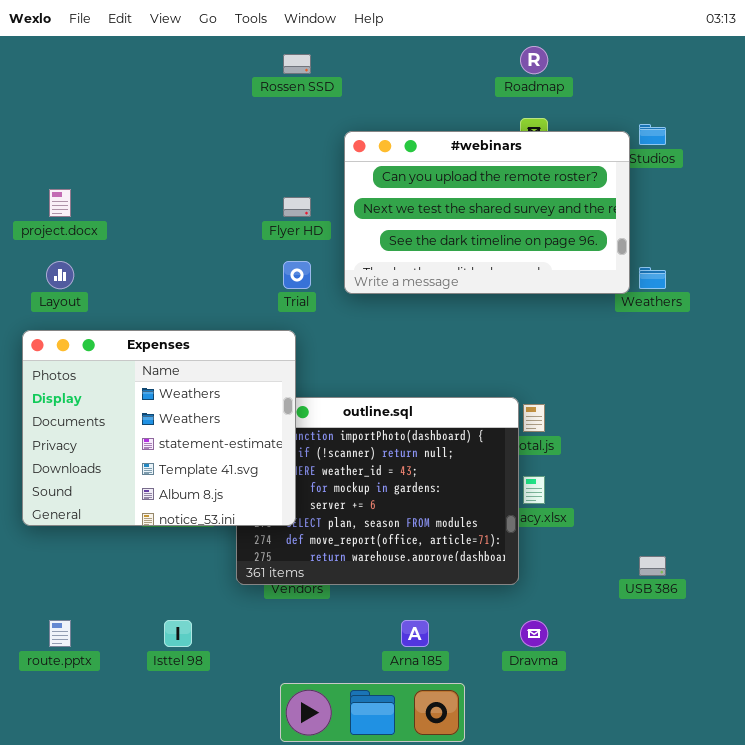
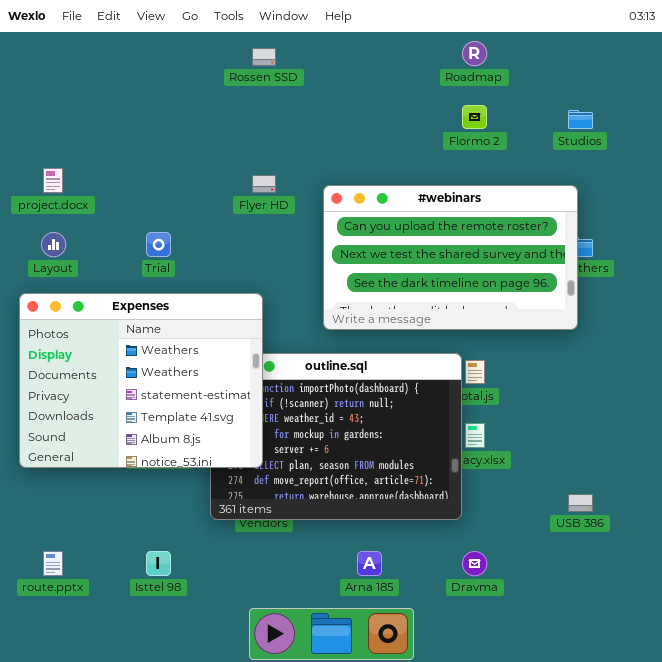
#webinars: [344,131,630,294] -> [323,185,578,330], moved
Trial: [283,261,311,289] -> [146,232,171,257], moved

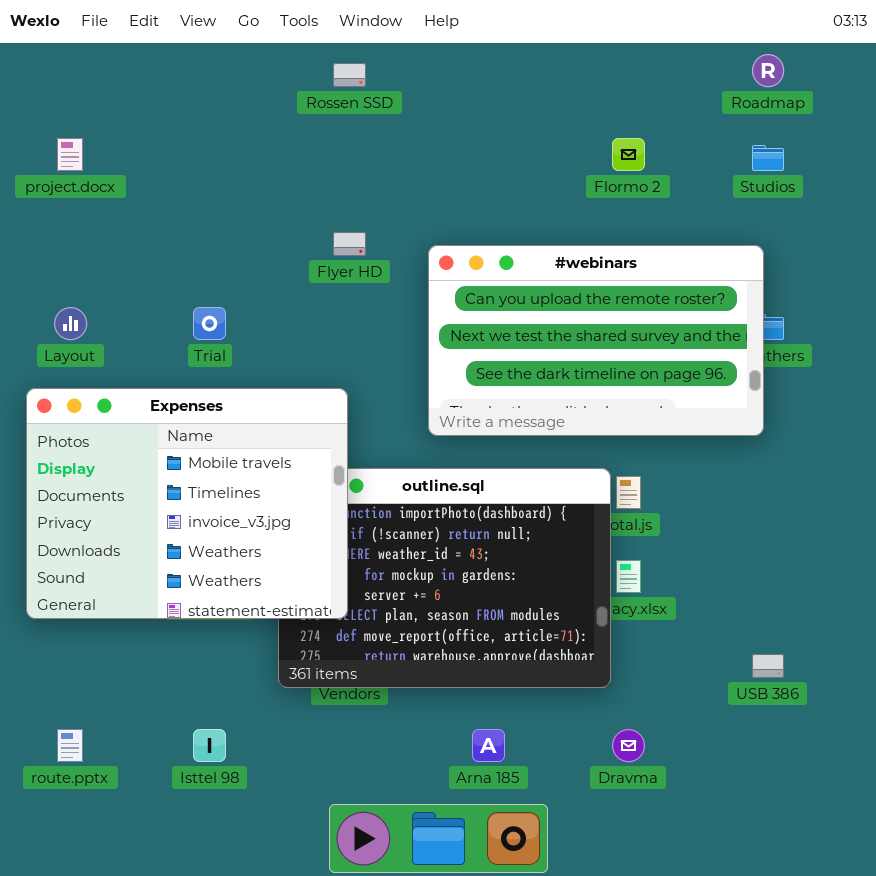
Roadmap: [462,41,487,66] -> [752,54,784,87], moved
project.docx: [43,168,63,193] -> [57,138,83,171], moved
Expenses: [19,293,263,468] -> [26,388,348,619], scrolled up 3 rows

